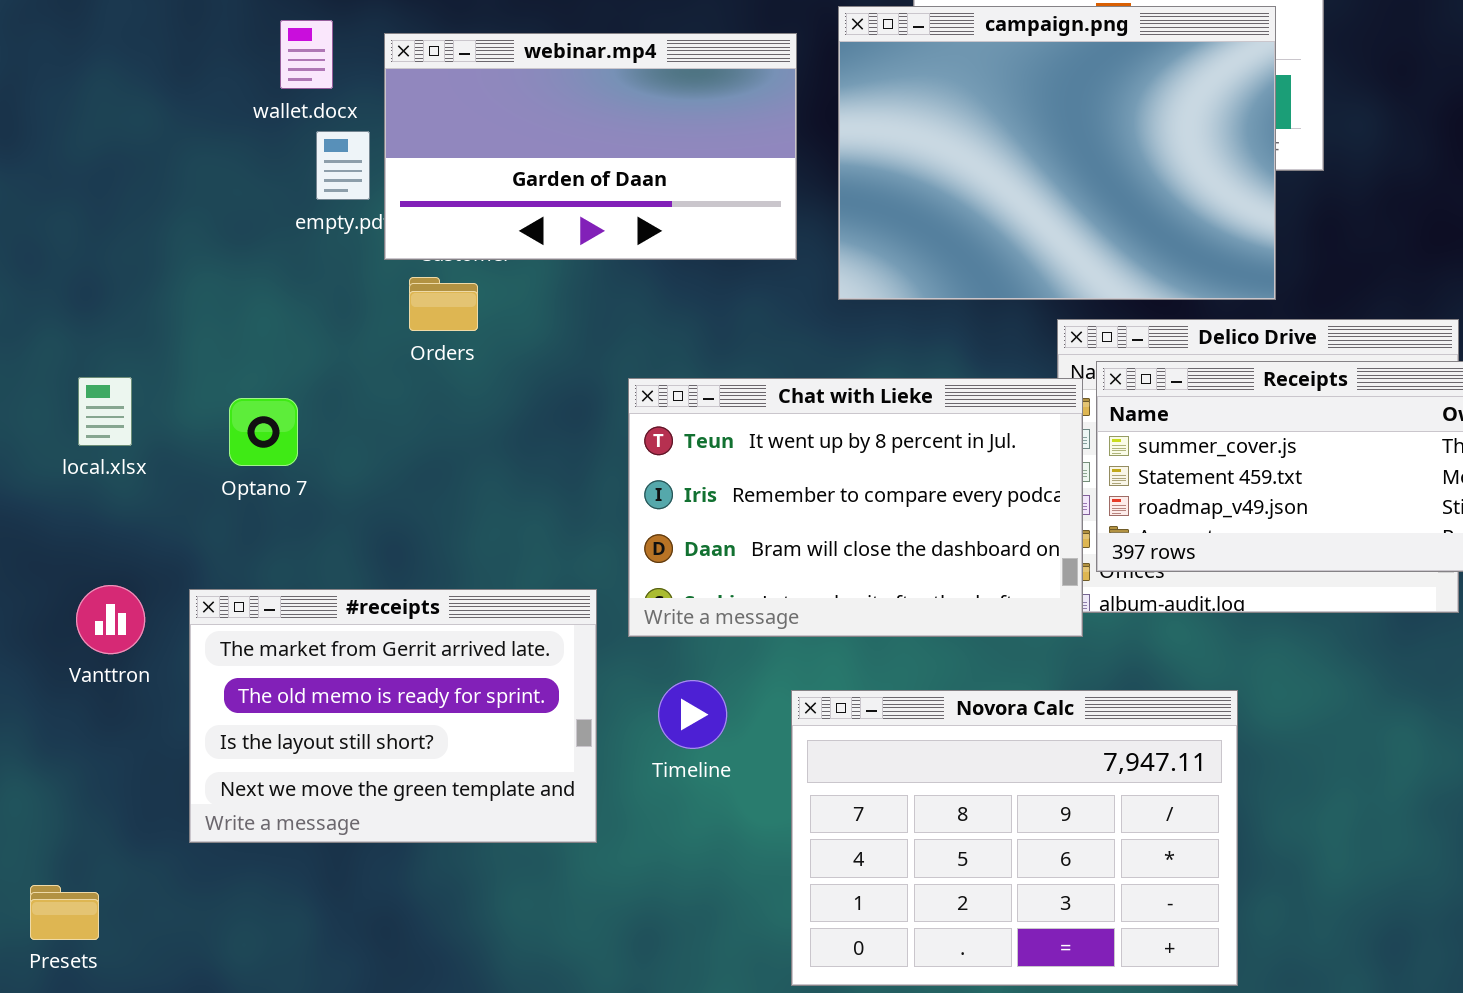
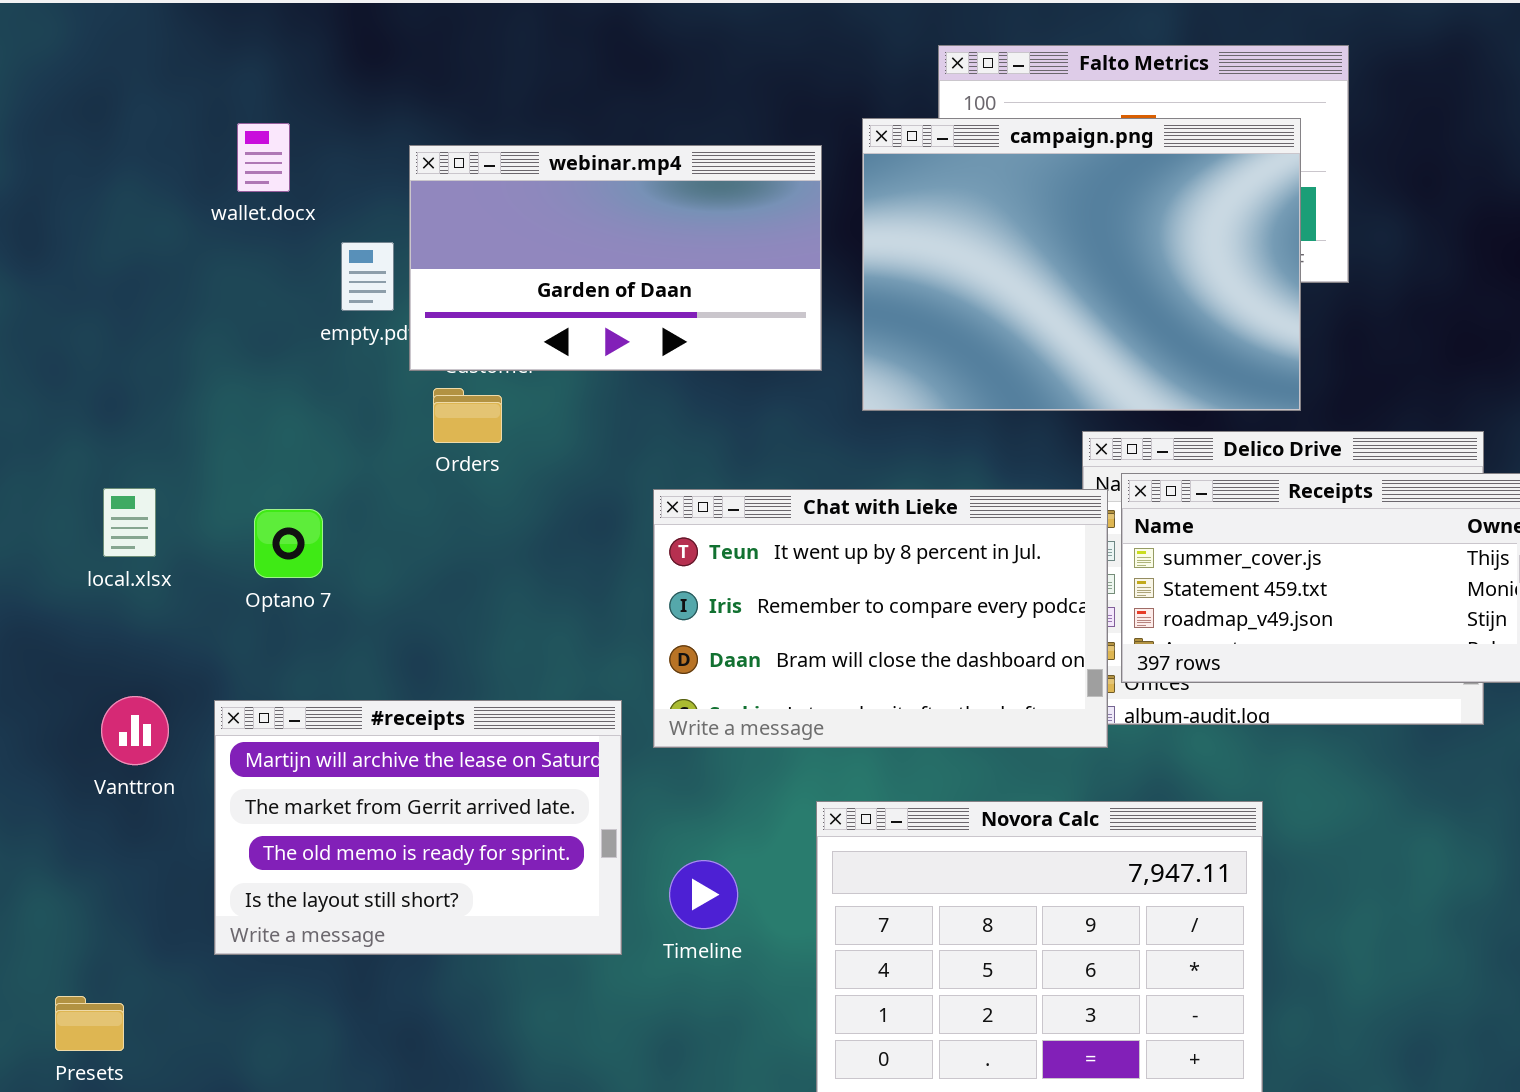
wallet.docx: [280,20,333,89] -> [237,123,290,192], moved
#receipts: [189,589,597,843] -> [214,700,622,955], scrolled up 1 row
Timeline: [658,680,727,749] -> [669,860,738,929], moved

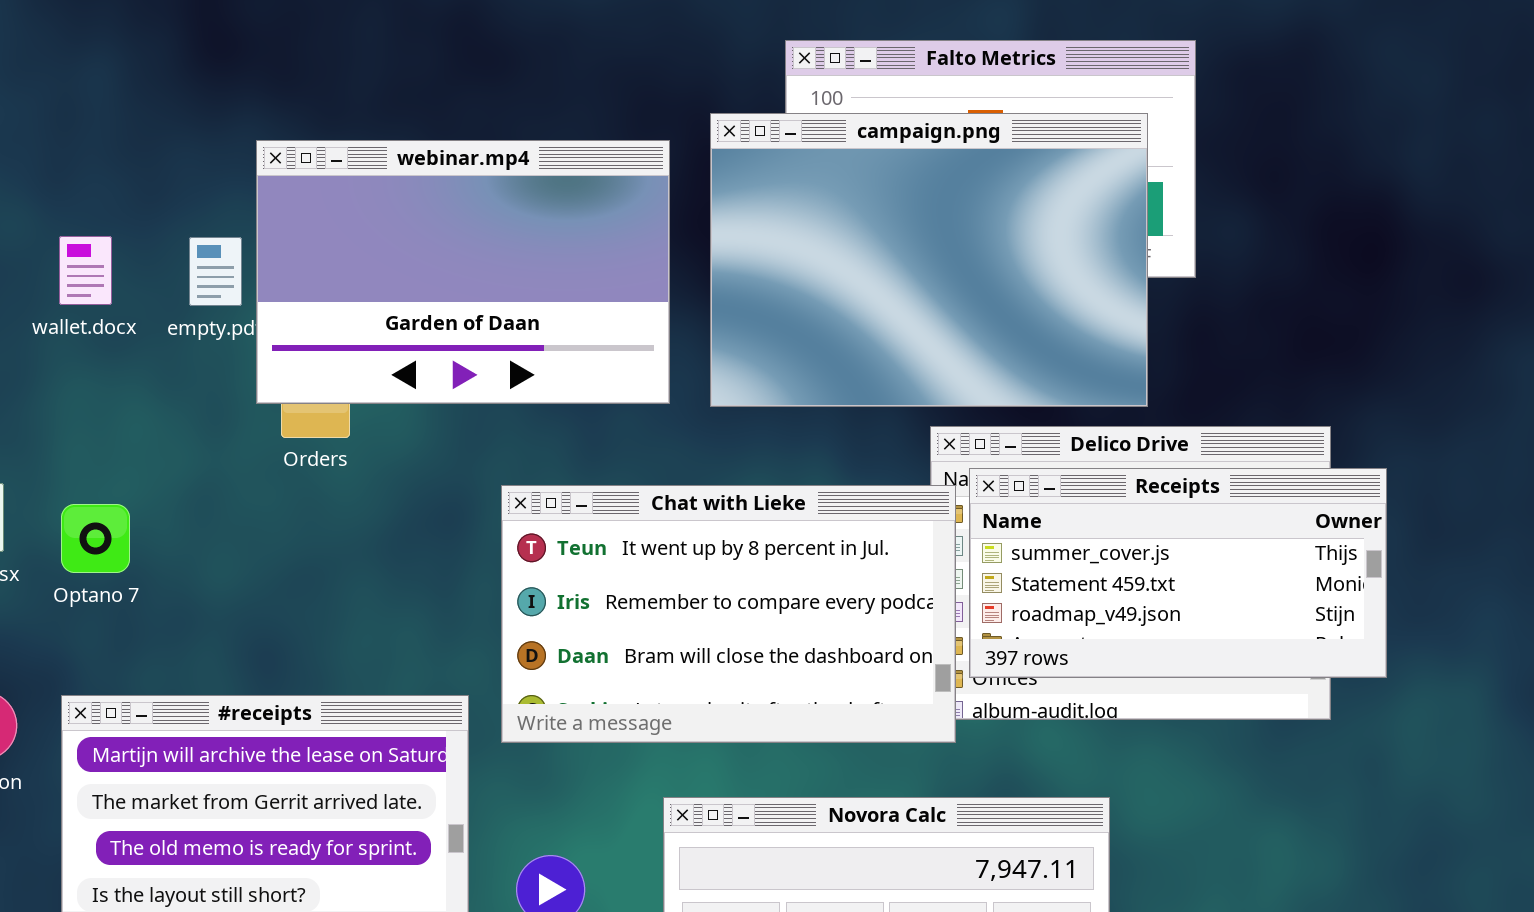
wallet.docx: [237,123,290,192] -> [59,236,112,305], moved
webinar.mp4: [409,145,822,371] -> [256,140,670,404], resized
Optano 7: [254,509,323,578] -> [61,504,130,573], moved

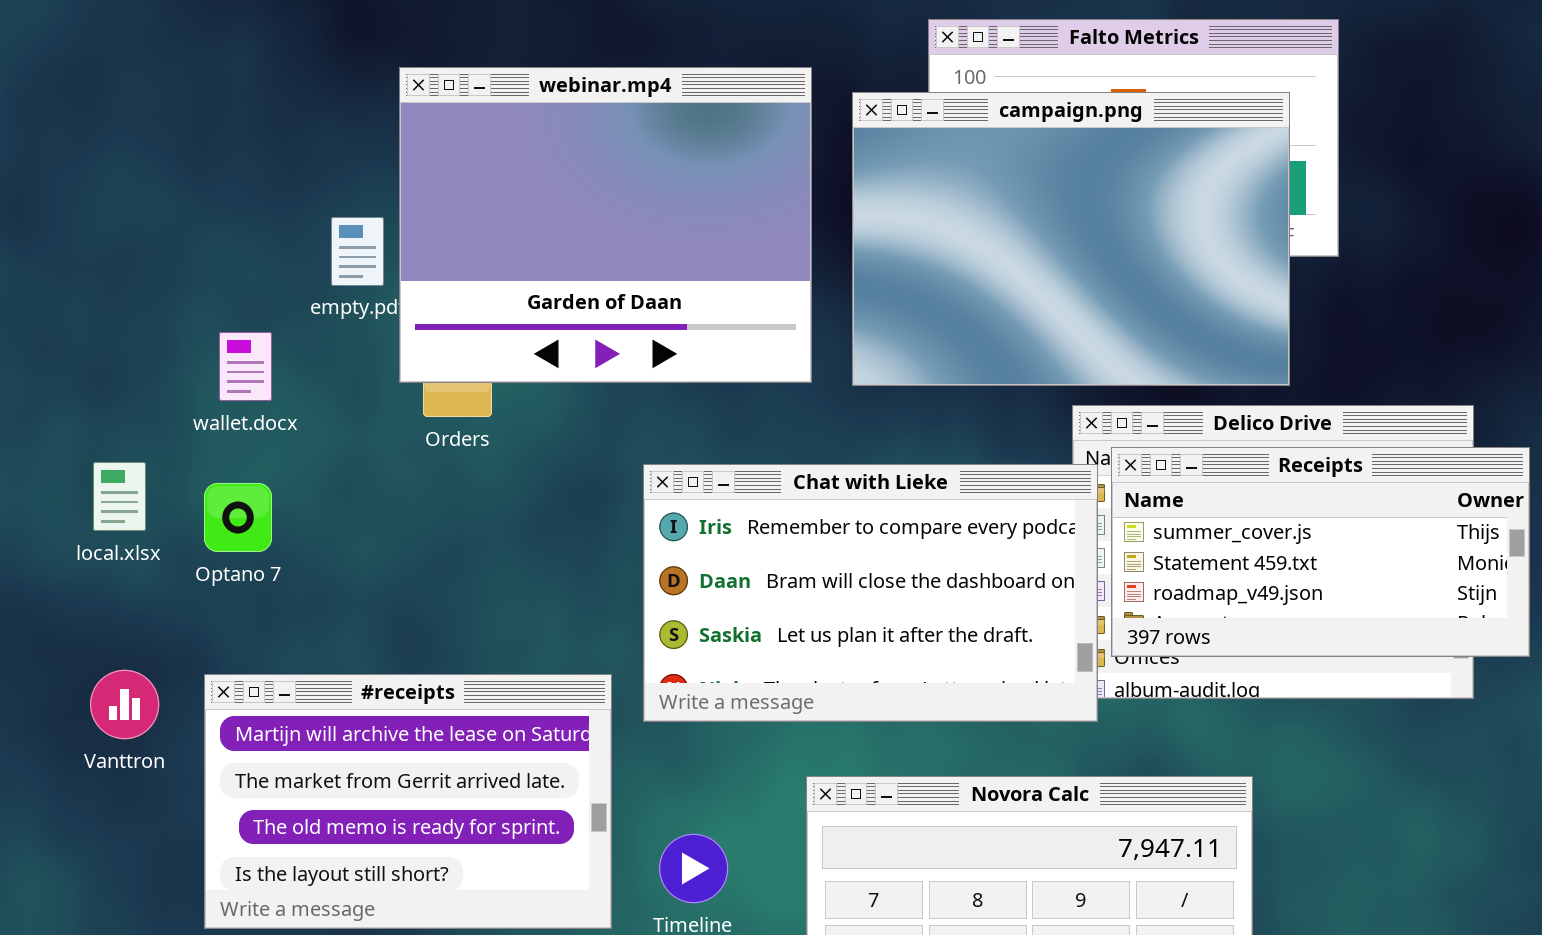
webinar.mp4: [256,140,670,404] -> [399,67,812,383], resized
wallet.docx: [59,236,112,305] -> [219,332,272,401], moved
Chat with Lieke: [501,485,956,743] -> [643,464,1098,722], scrolled down 1 row

